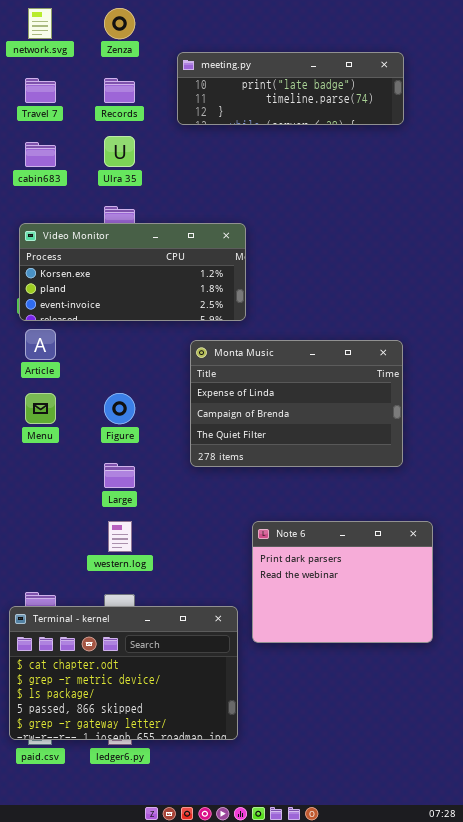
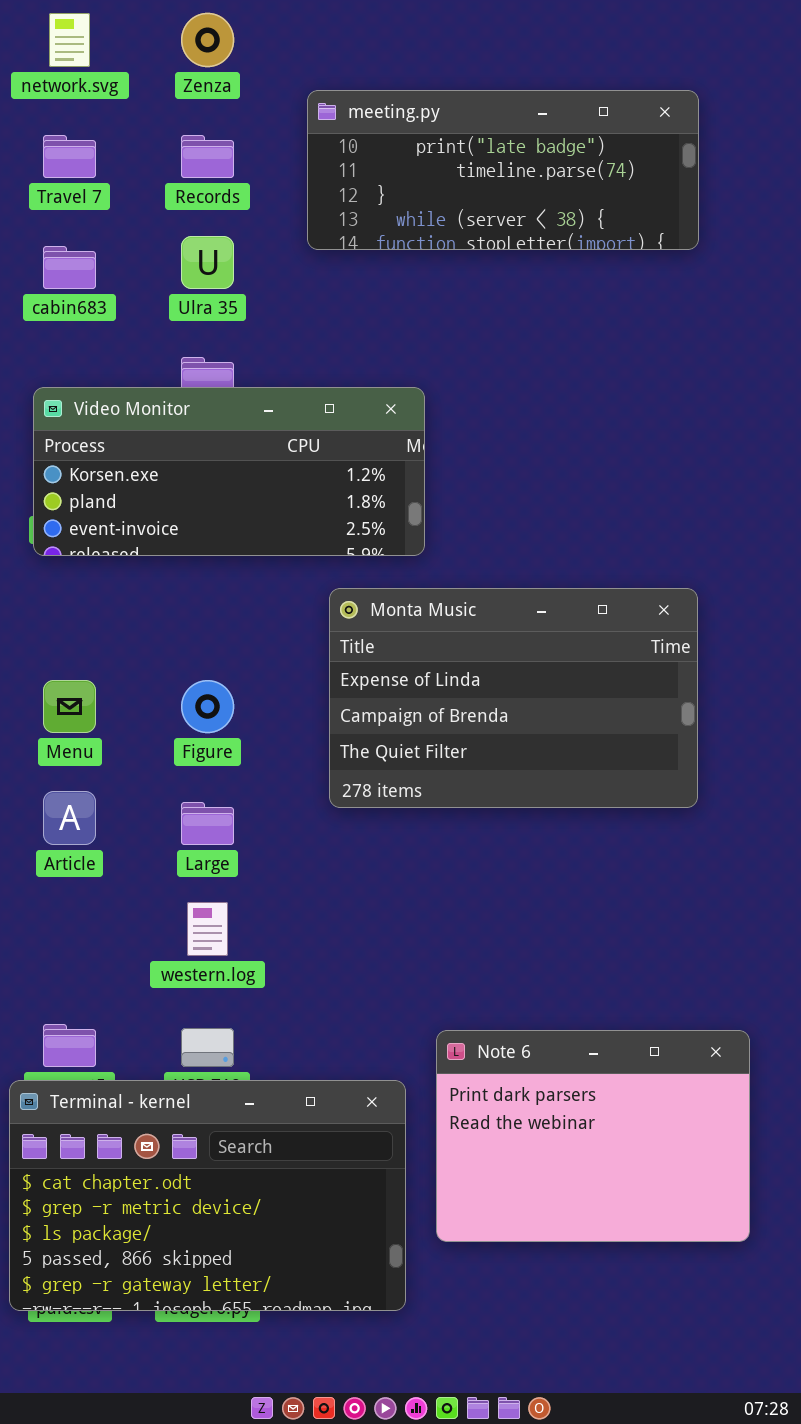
meeting.py: [177,52,404,125] -> [307,90,699,250], resized
Article: [25,329,56,360] -> [43,791,96,845], moved
Note 6: [252,521,433,643] -> [436,1030,750,1242], moved
Terminal - kernel: [9,606,238,740] -> [9,1080,406,1311], moved

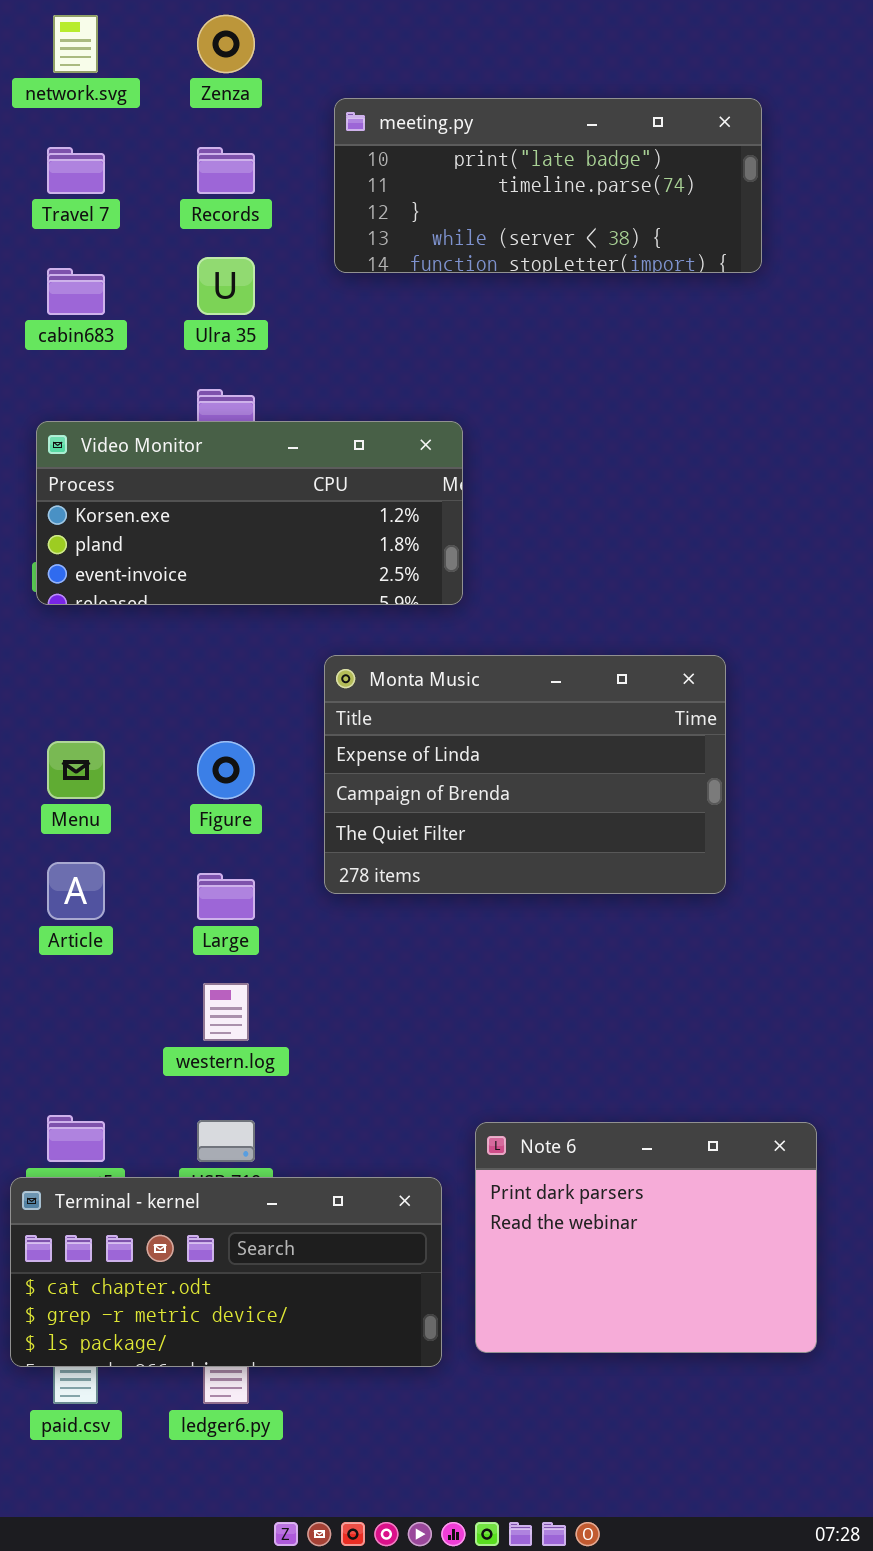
Monta Music: [329,588,698,808] -> [324,655,726,894], moved
Terminal - kernel: [9,1080,406,1311] -> [10,1177,442,1367], resized

